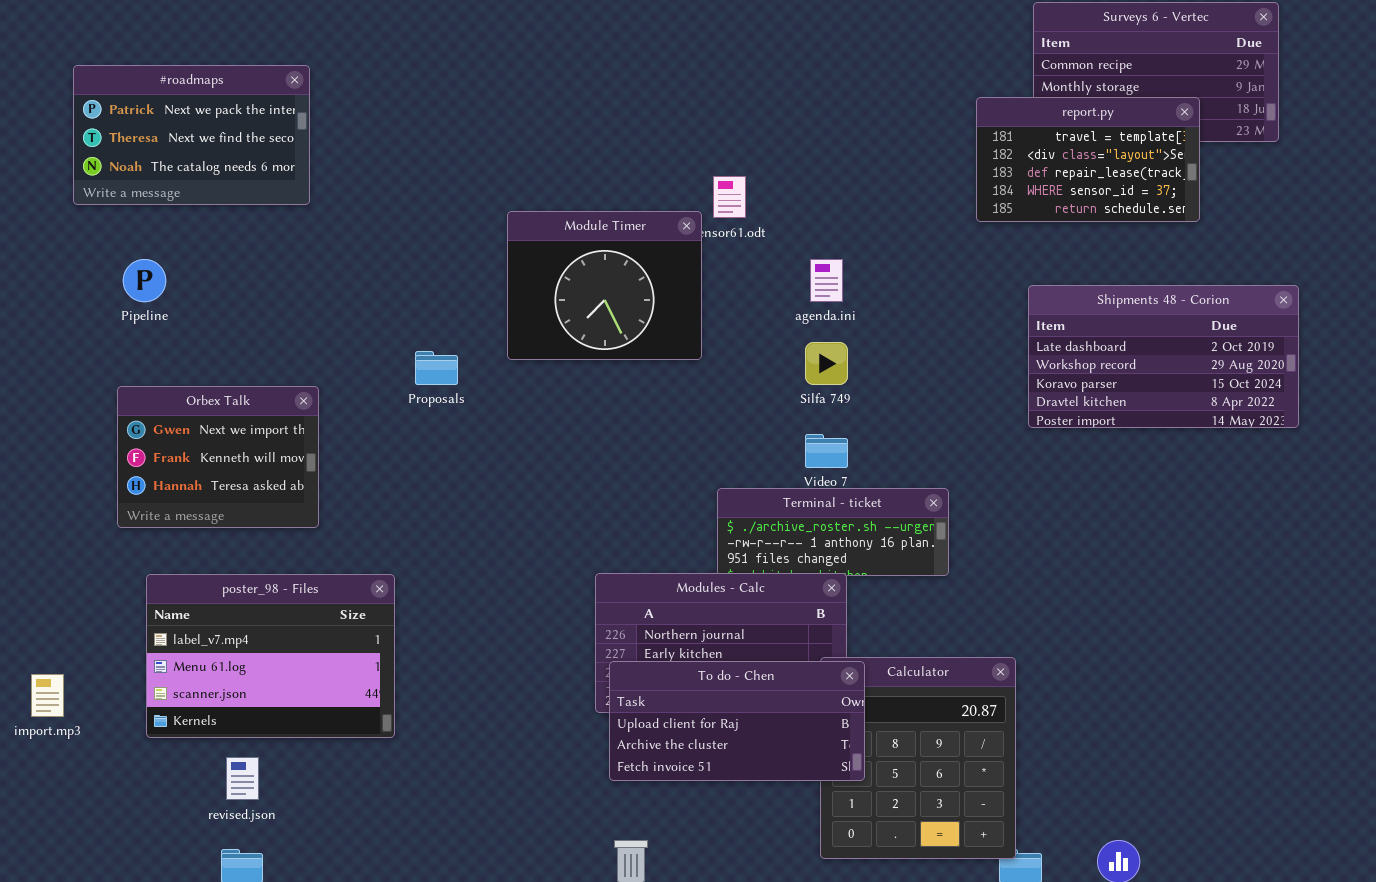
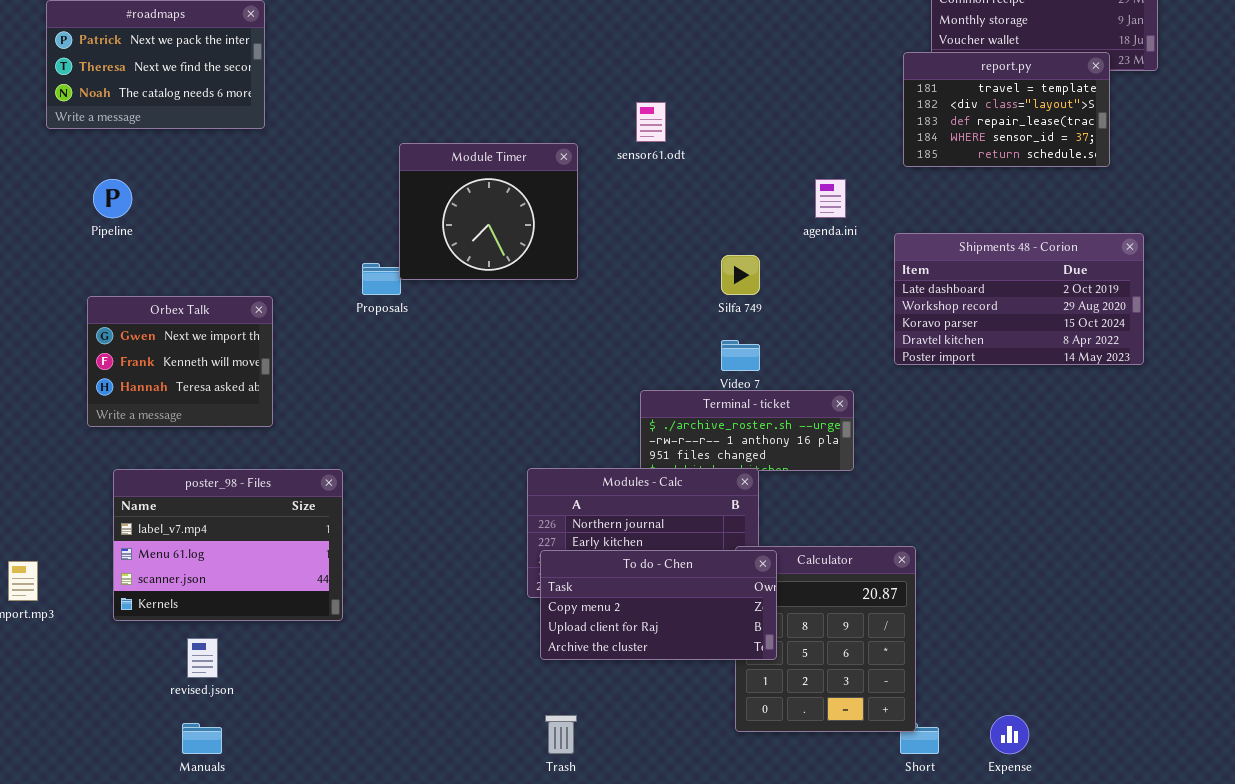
report.py: [976,97,1200,222] -> [903,52,1110,167], moved
Module Timer: [507,211,702,360] -> [399,143,578,280], moved
agenda.ini: [810,259,843,302] -> [815,179,846,218], moved
Shipments 48 - Corion: [1028,285,1299,428] -> [894,233,1144,365], moved
To do - Chen: [609,661,865,781] -> [540,550,777,660], scrolled up 1 row

